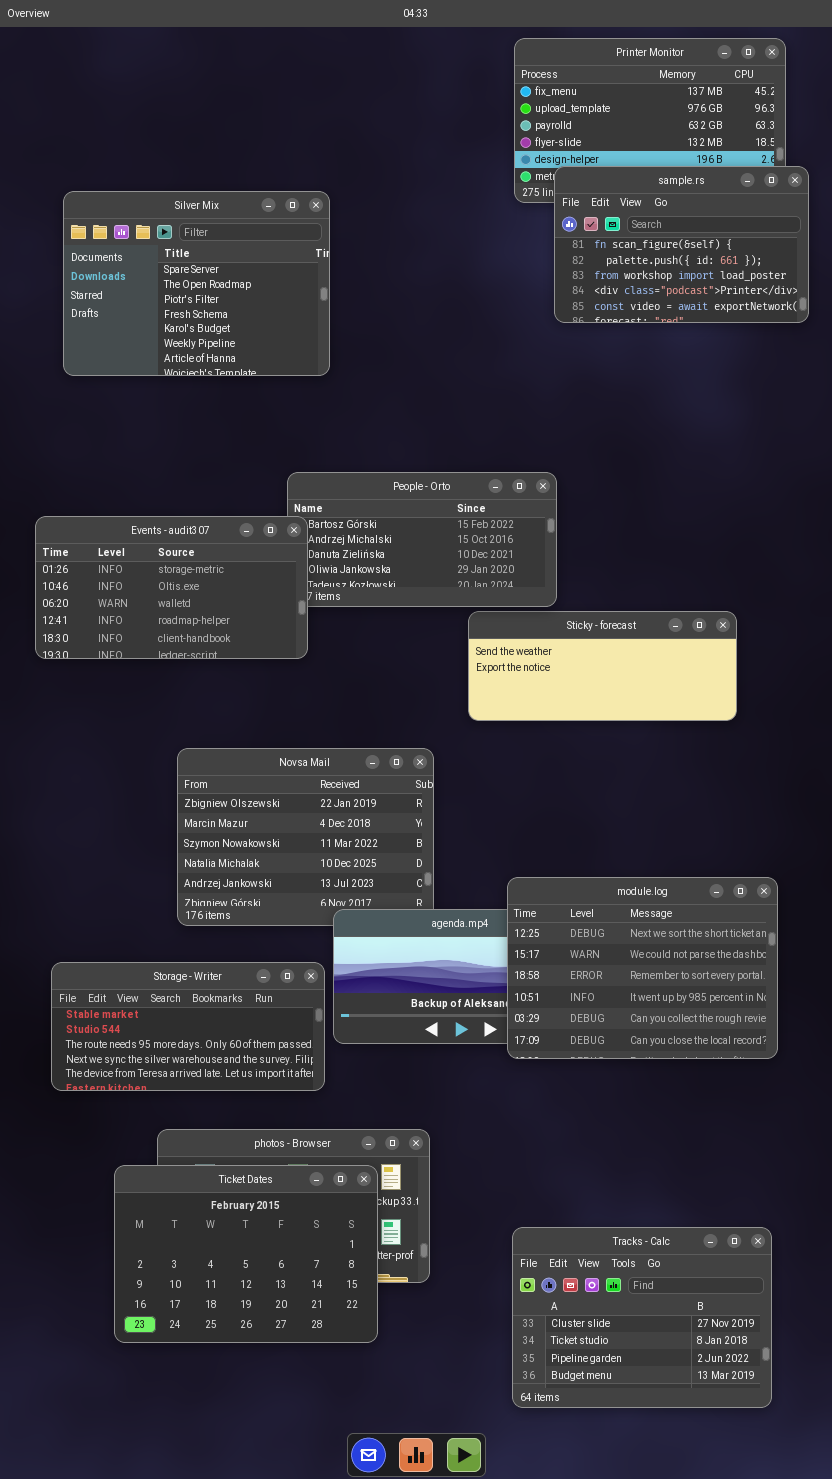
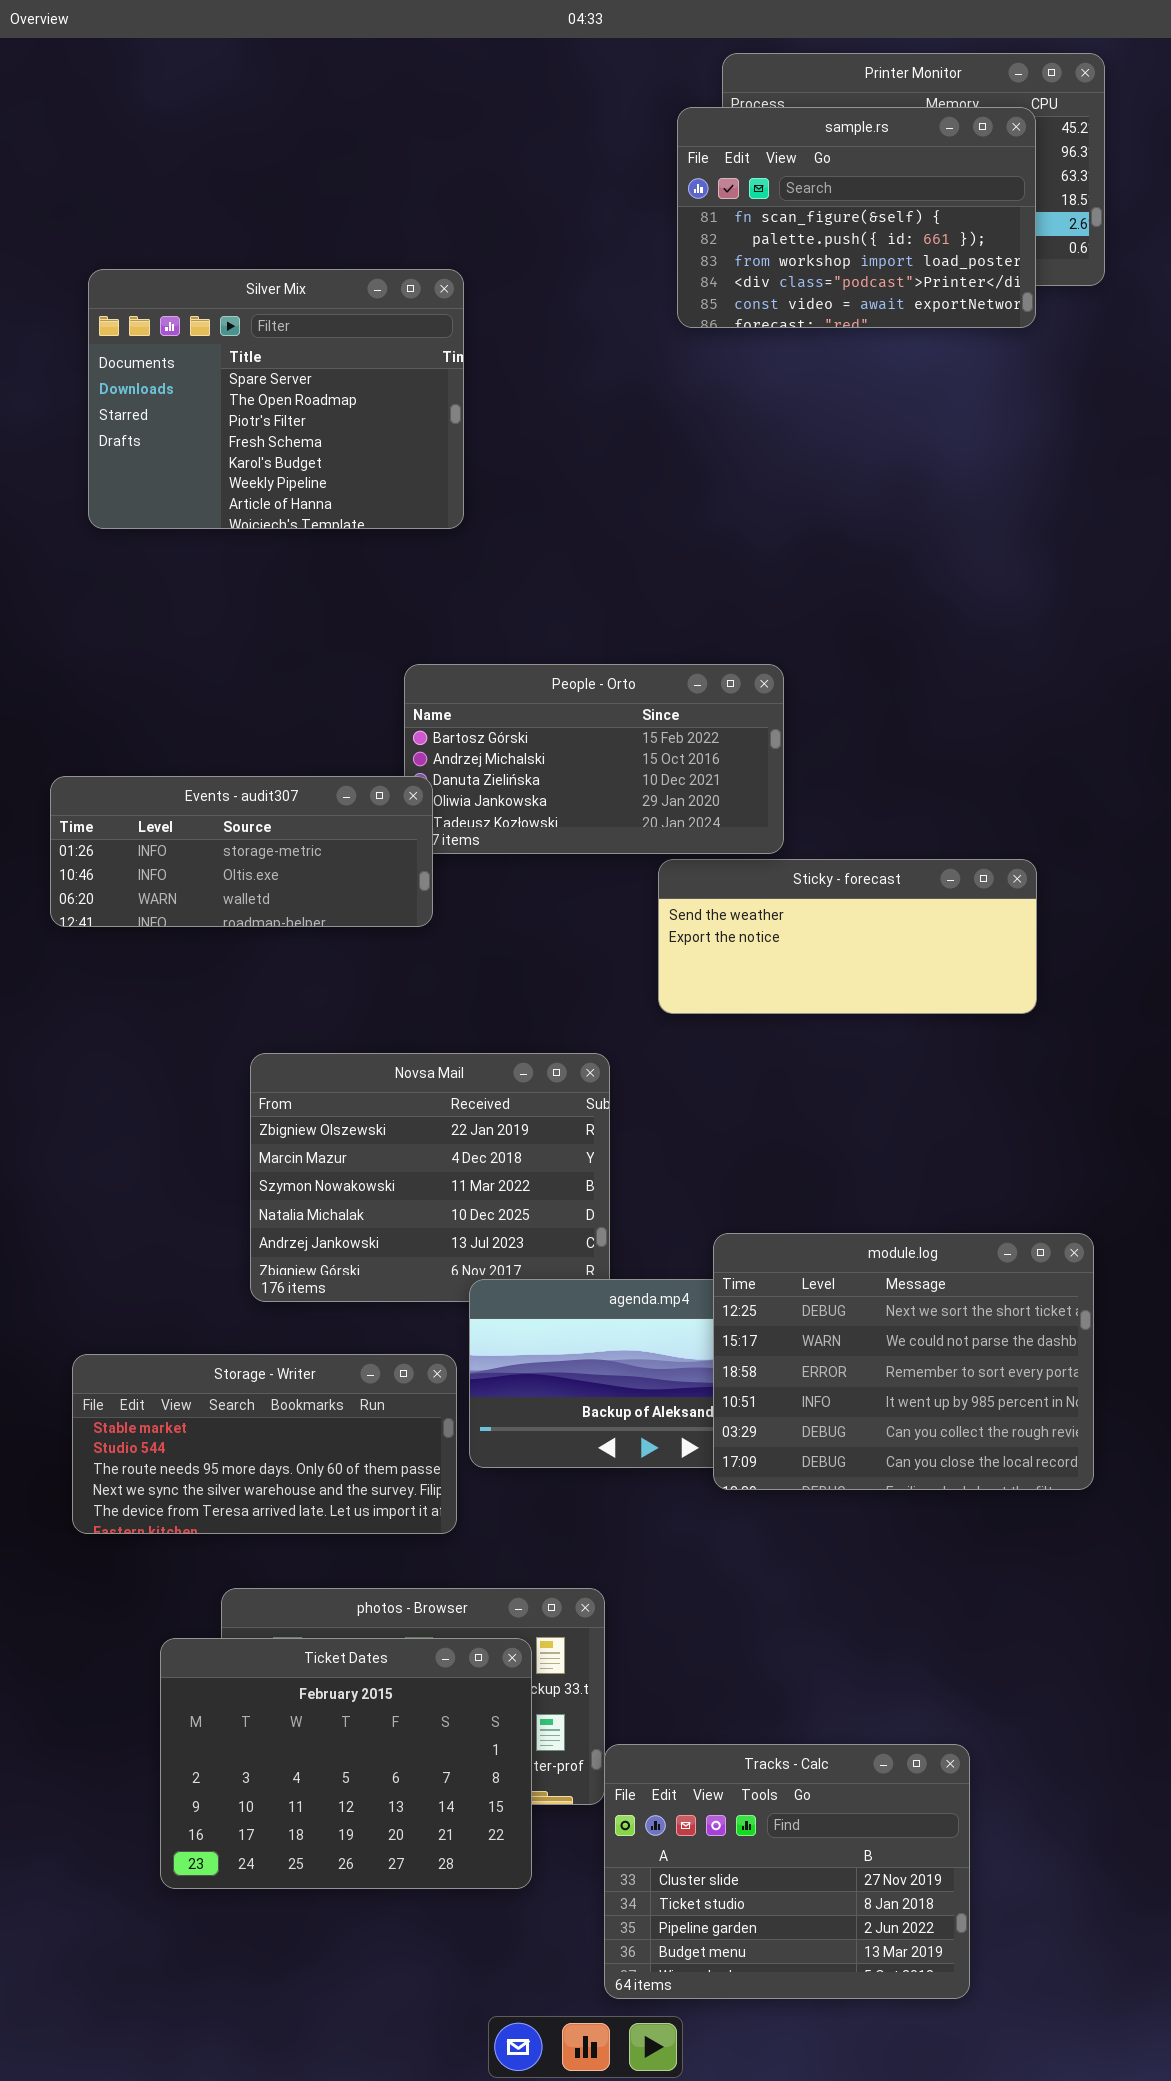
sample.rs: [554,166,809,323] -> [677,107,1036,328], moved
Events - audit307: [35,516,308,659] -> [50,776,433,927], resized
Tracks - Calc: [512,1227,772,1408] -> [604,1744,970,1999], moved

